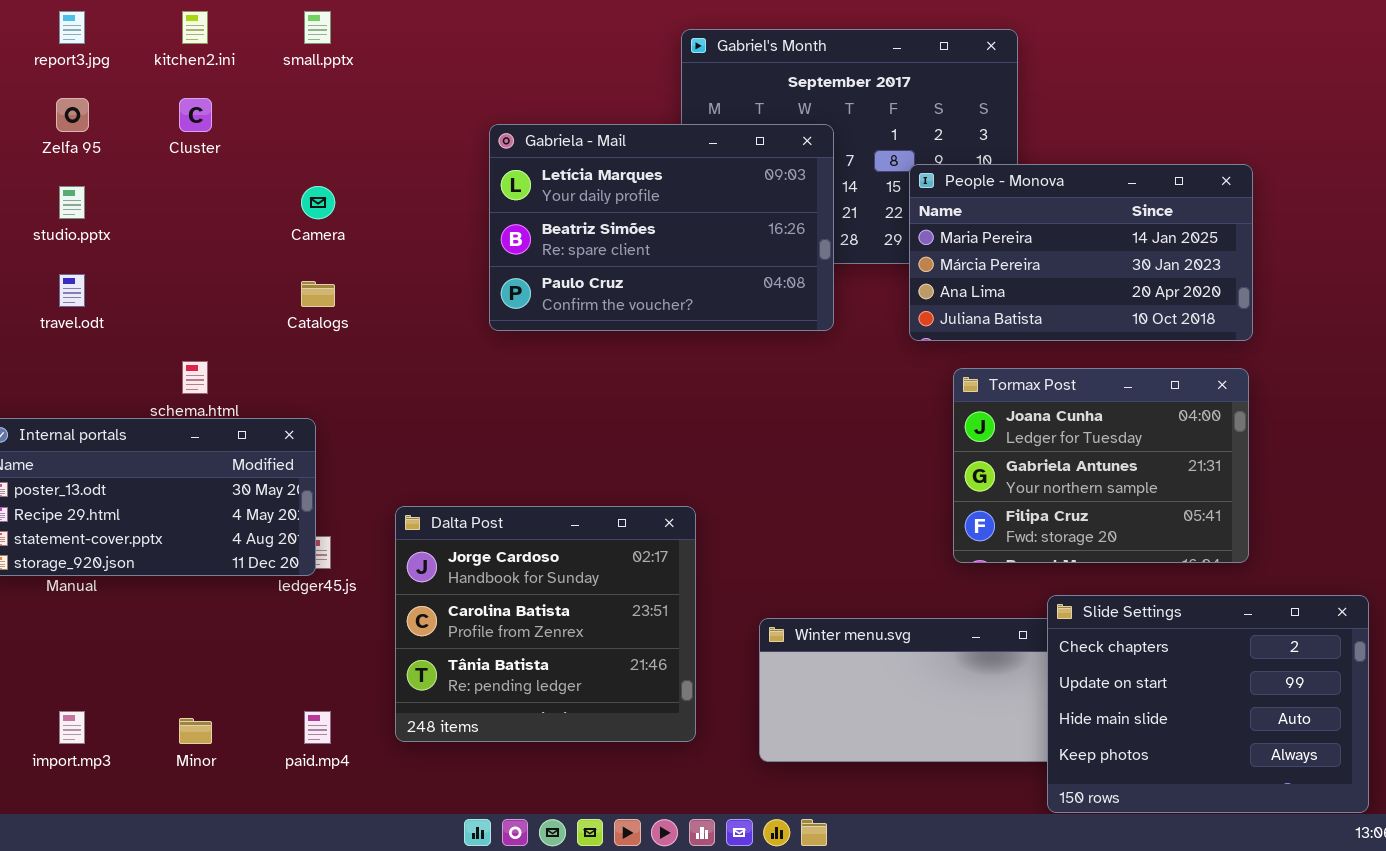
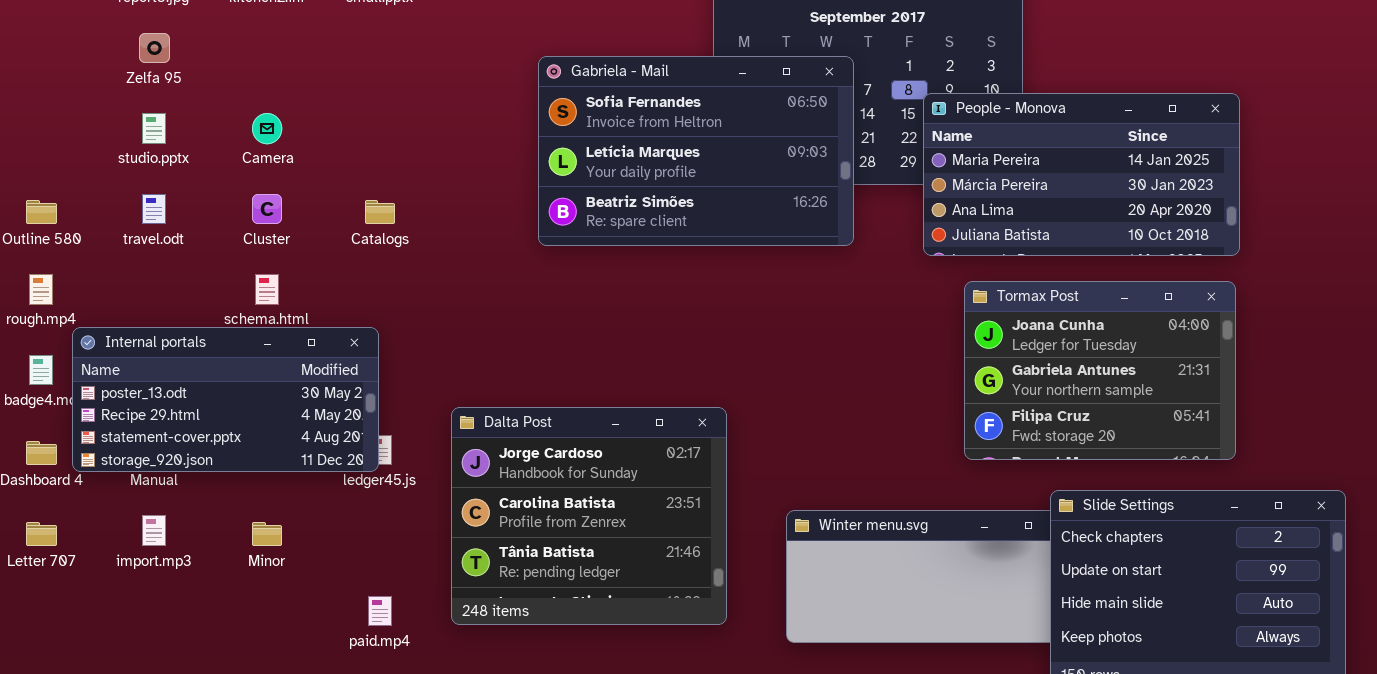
Cluster: [179,98,212,132] -> [252,194,282,224], moved
Gabriela - Mail: [489,124,834,331] -> [538,56,854,246], scrolled up 1 row
Camera: [301,186,335,219] -> [252,113,282,144], moved
import.mp3: [59,711,85,744] -> [142,515,166,546], moved
Minor: [179,718,212,744] -> [252,522,282,546], moved

